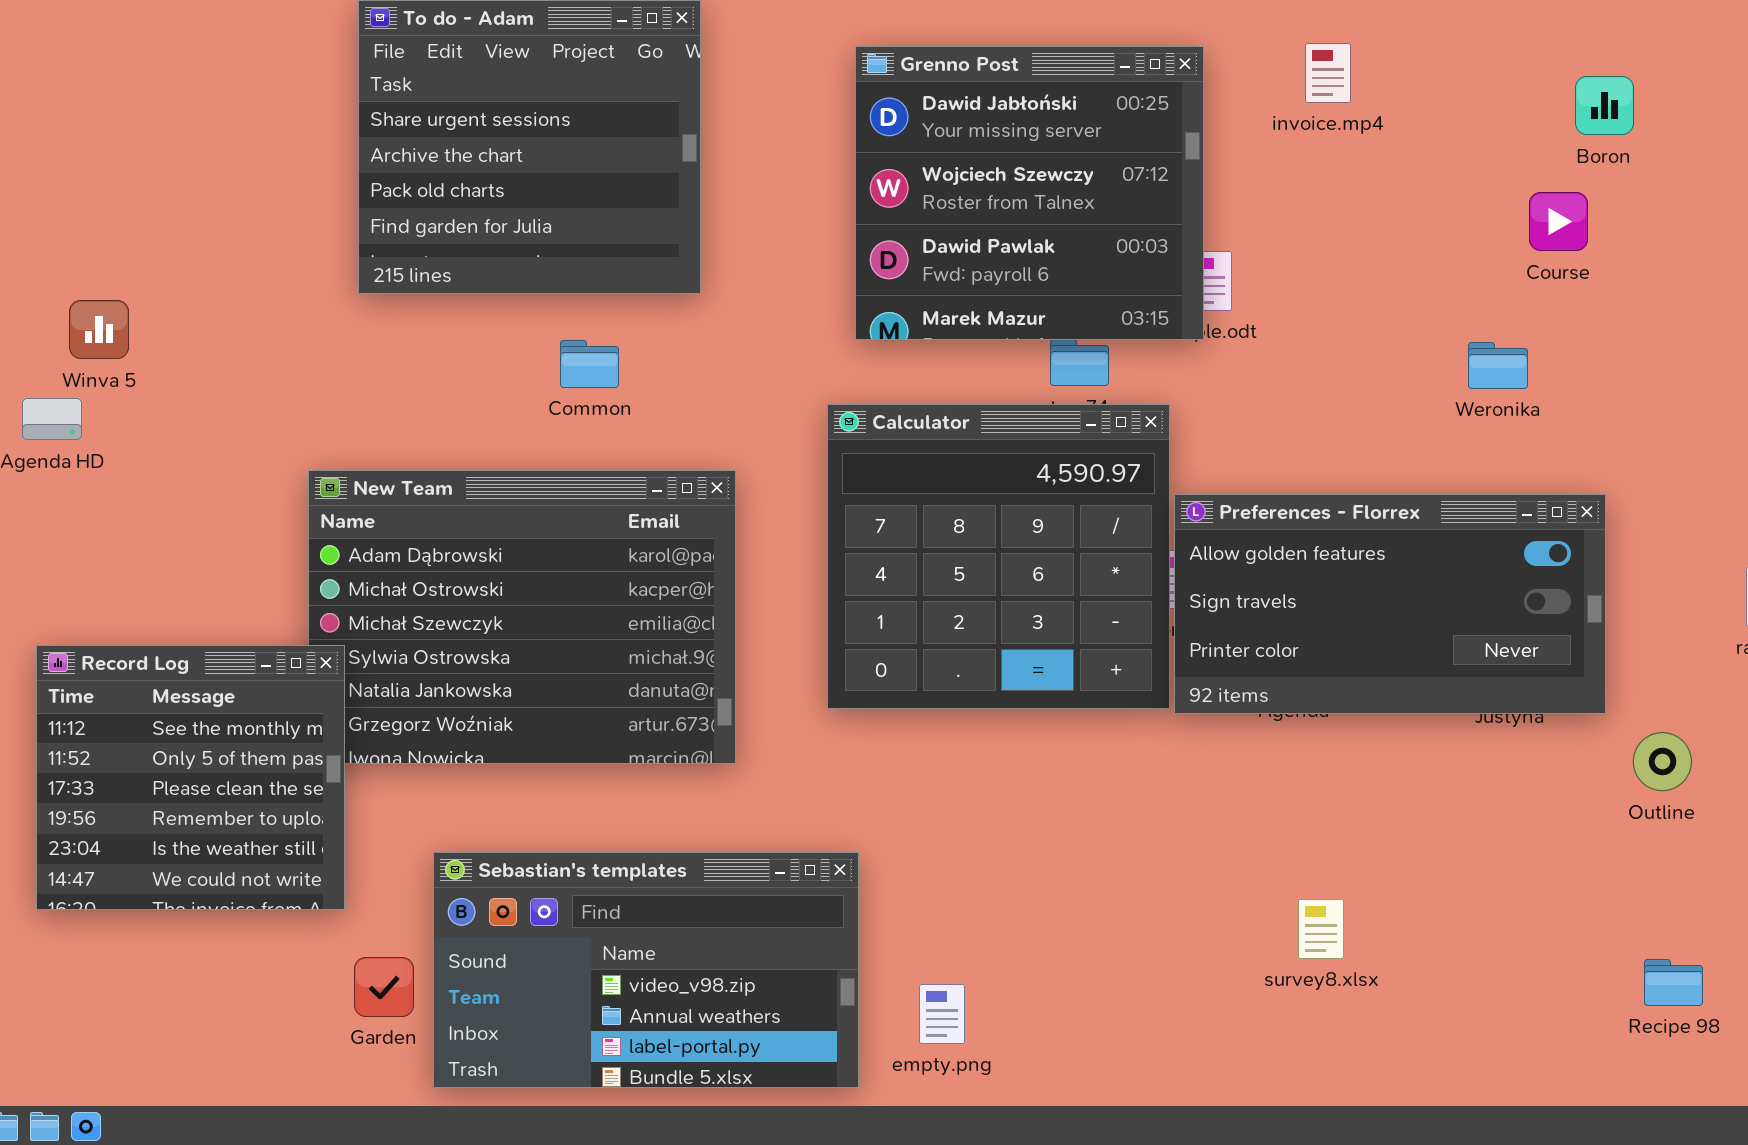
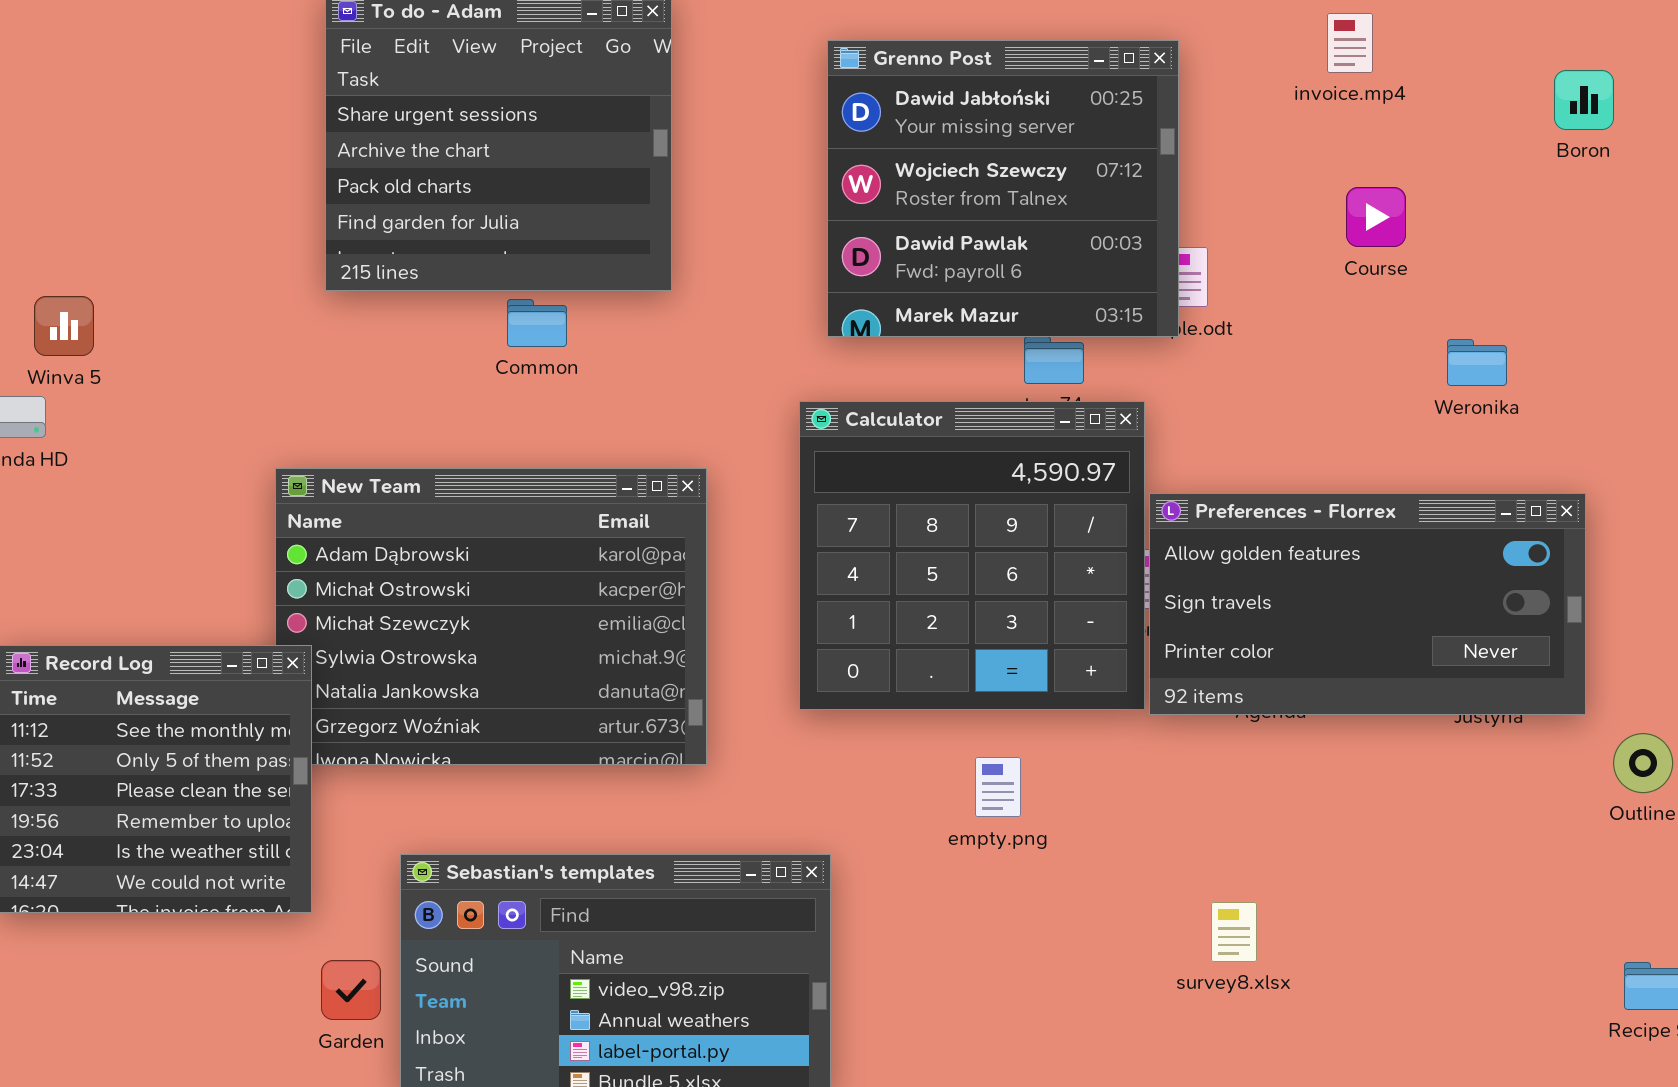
invoice.mp4: [1305,43,1351,103] -> [1327,13,1373,73], moved
Course: [1529,192,1588,251] -> [1346,187,1406,247], moved
Common: [560,340,619,388] -> [507,299,567,347], moved
survey8.xlsx: [1298,899,1344,959] -> [1211,902,1257,962], moved
empty.png: [919,984,965,1044] -> [975,757,1021,817], moved

